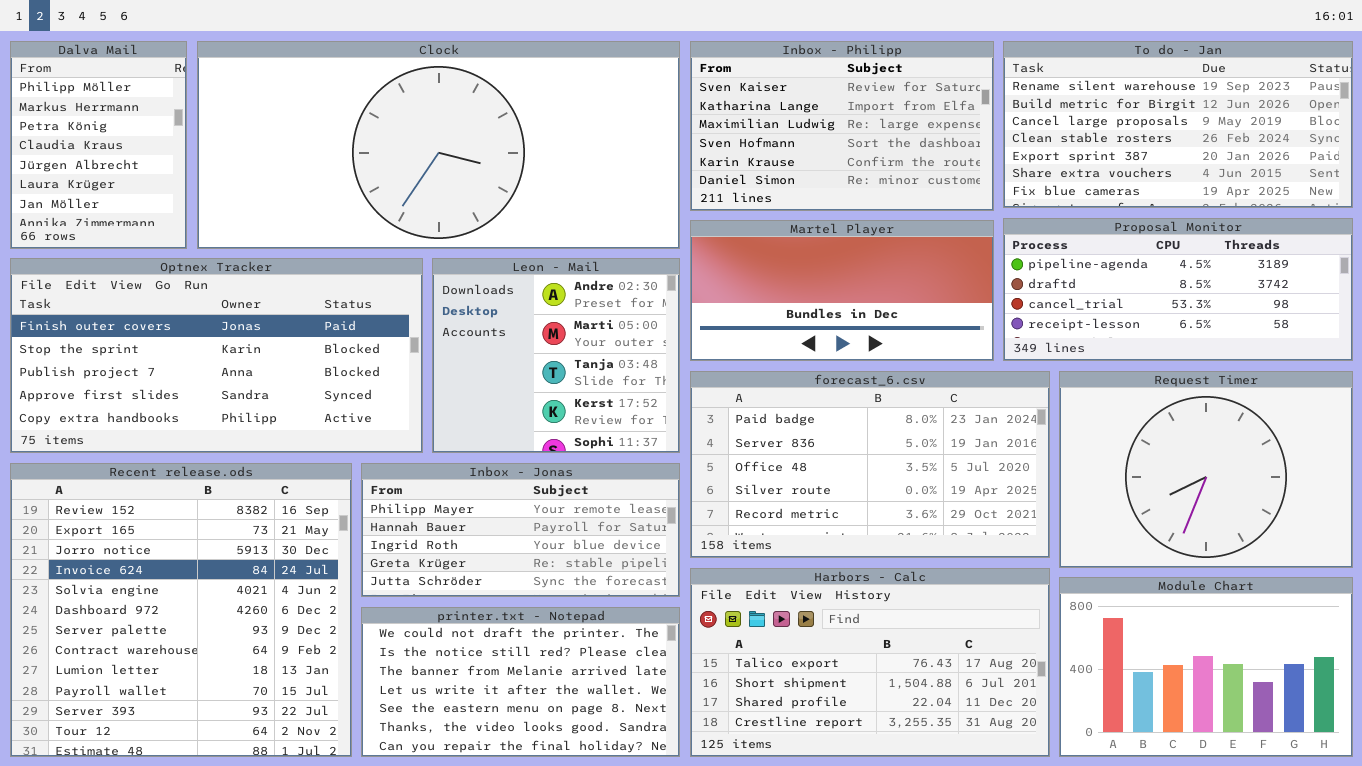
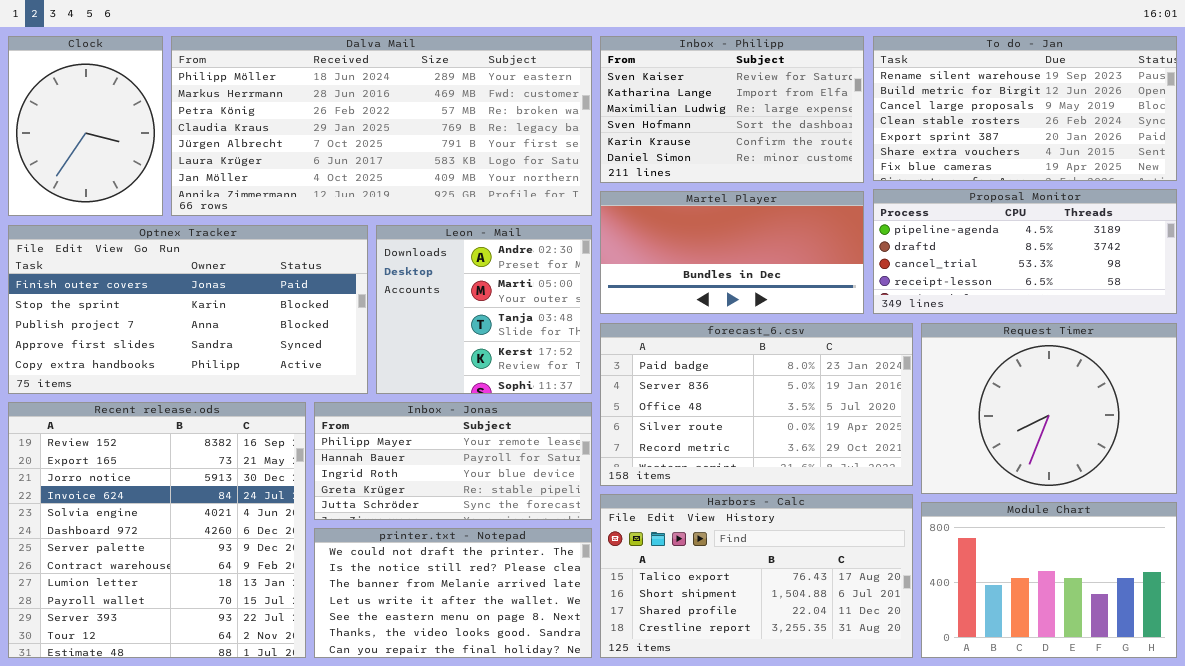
Dalva Mail: [10,41,187,249] -> [171,36,592,216], moved, resized
Clock: [197,41,680,249] -> [8,36,163,216], moved, resized

